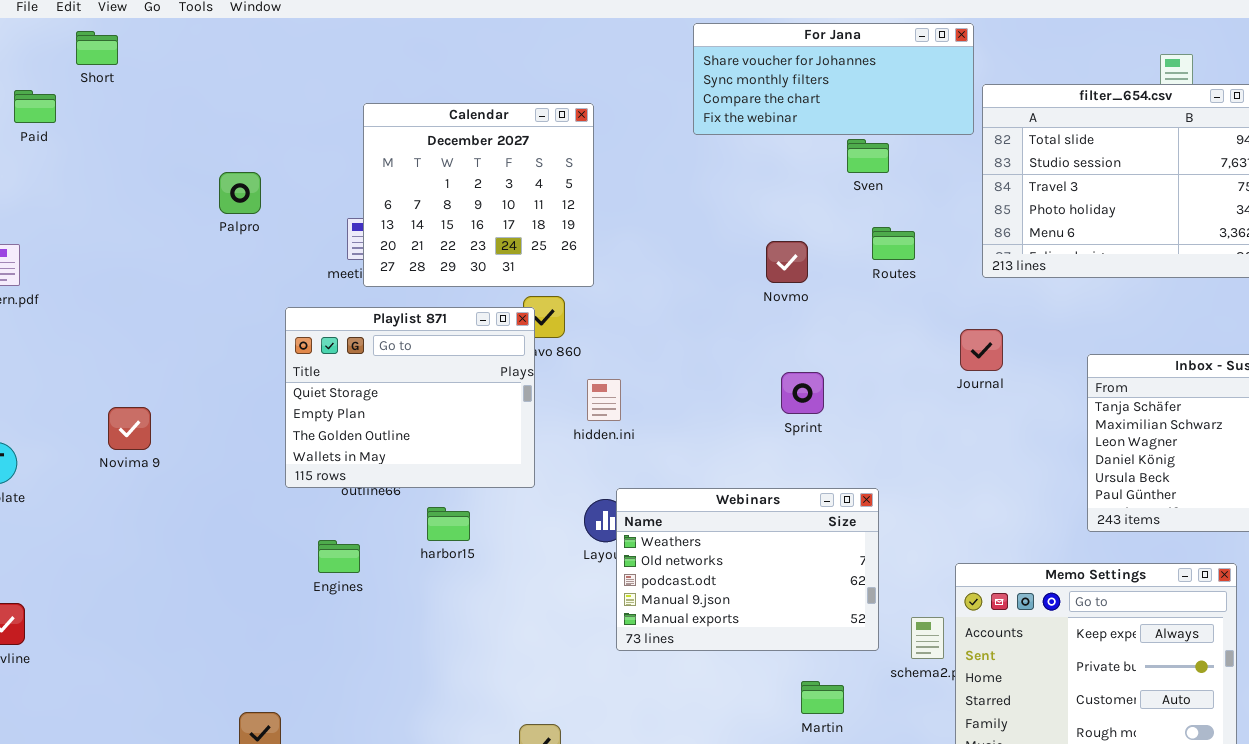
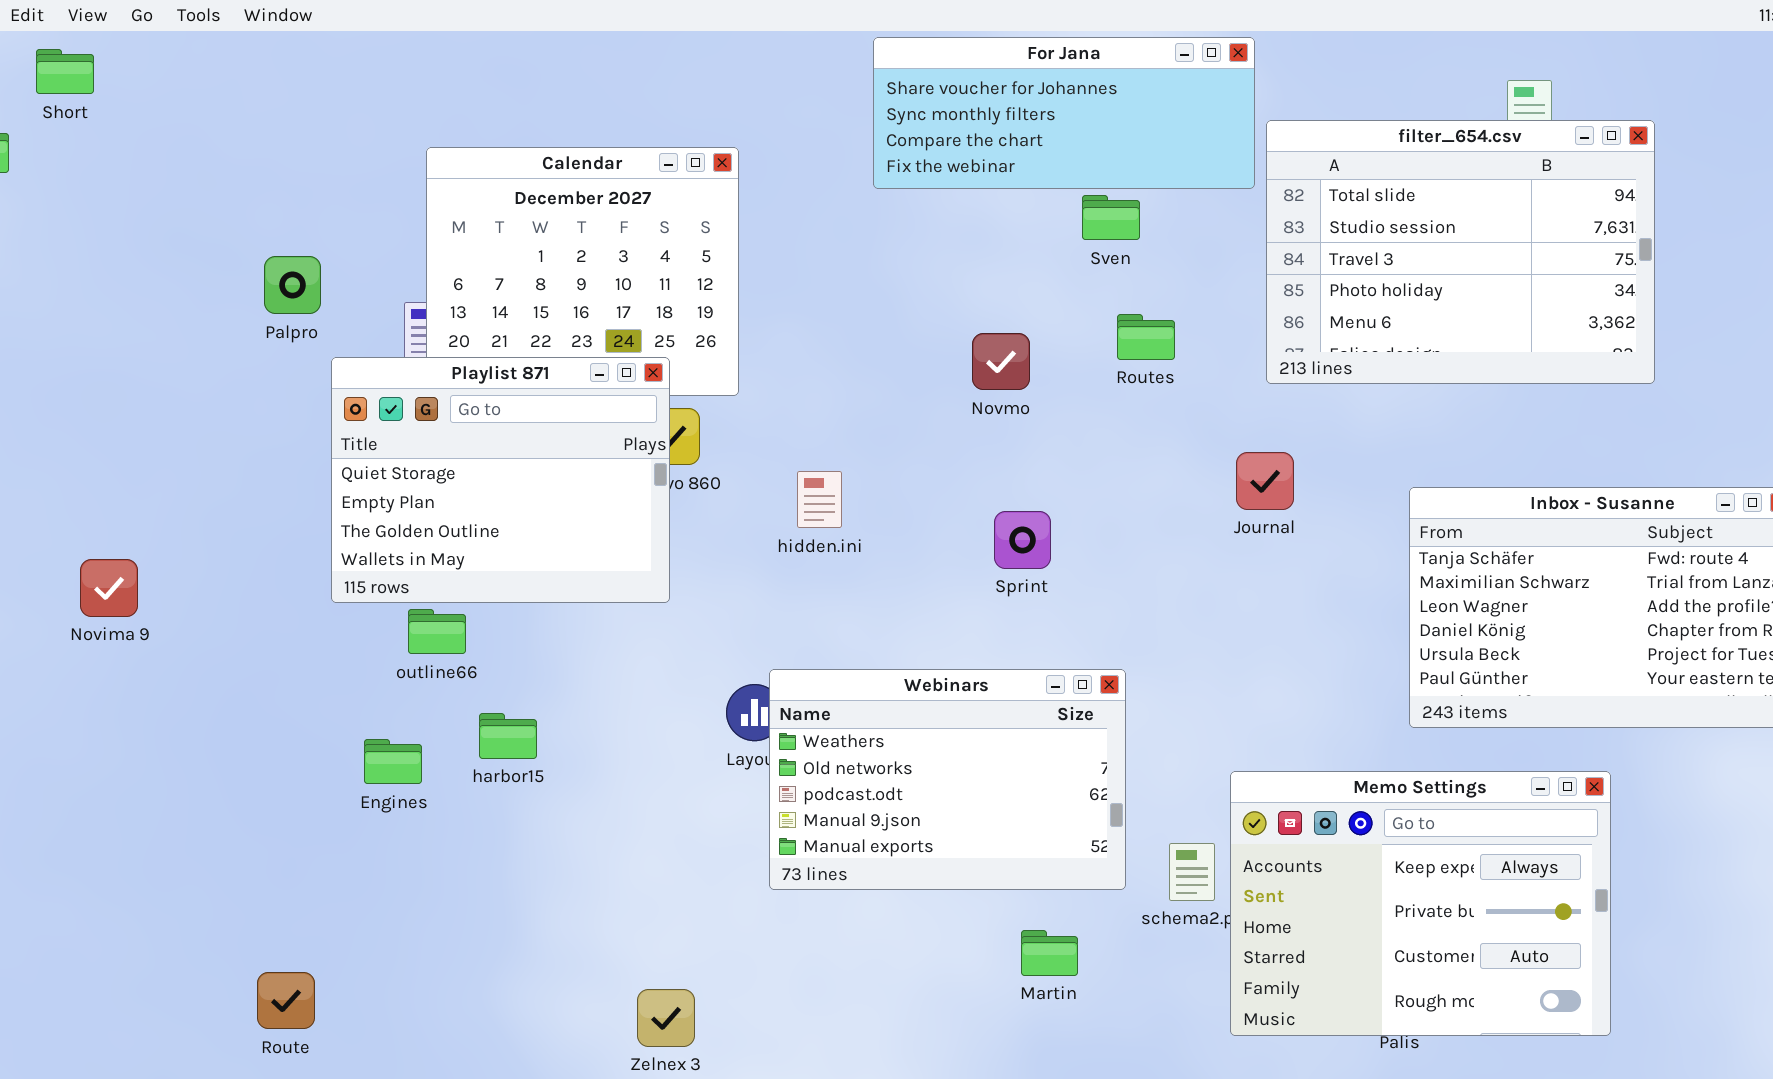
Palpro: [219,172,261,214] -> [264,256,321,314], moved
Playlist 871: [285,307,535,488] -> [331,357,670,603], moved
hidden.ini: [587,379,621,421] -> [797,471,842,528], moved
harbor15: [427,507,470,541] -> [479,713,537,759], moved

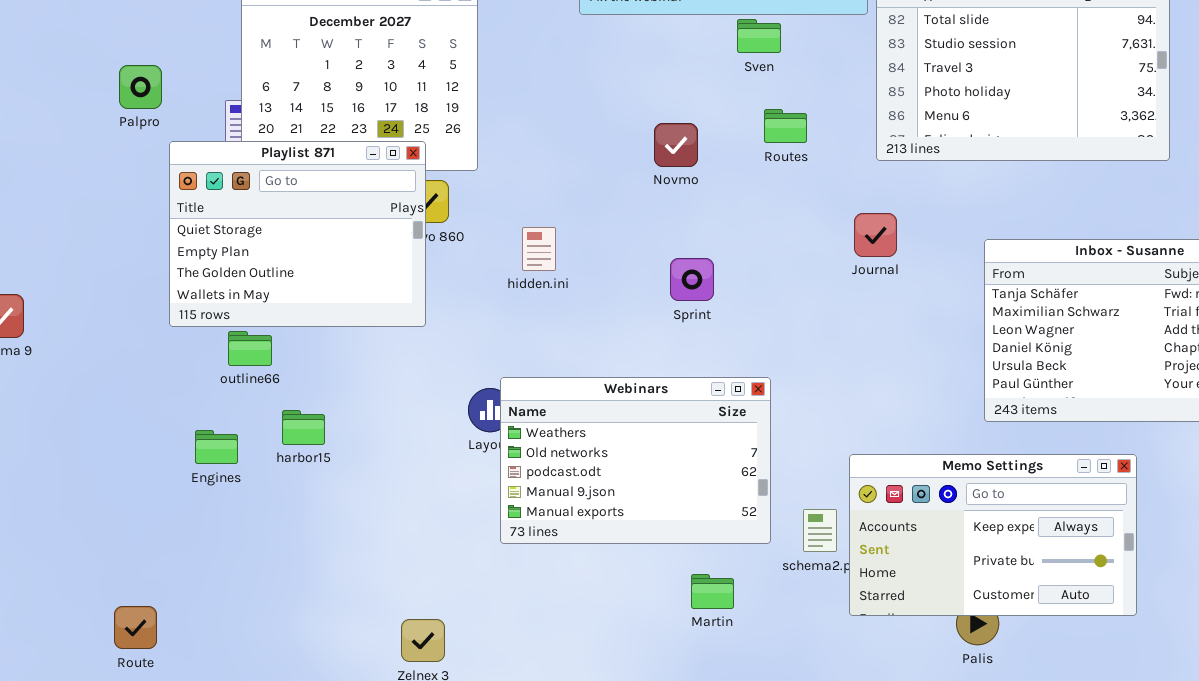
Memo Settings: [1230,771,1611,1036] -> [849,454,1137,616], resized

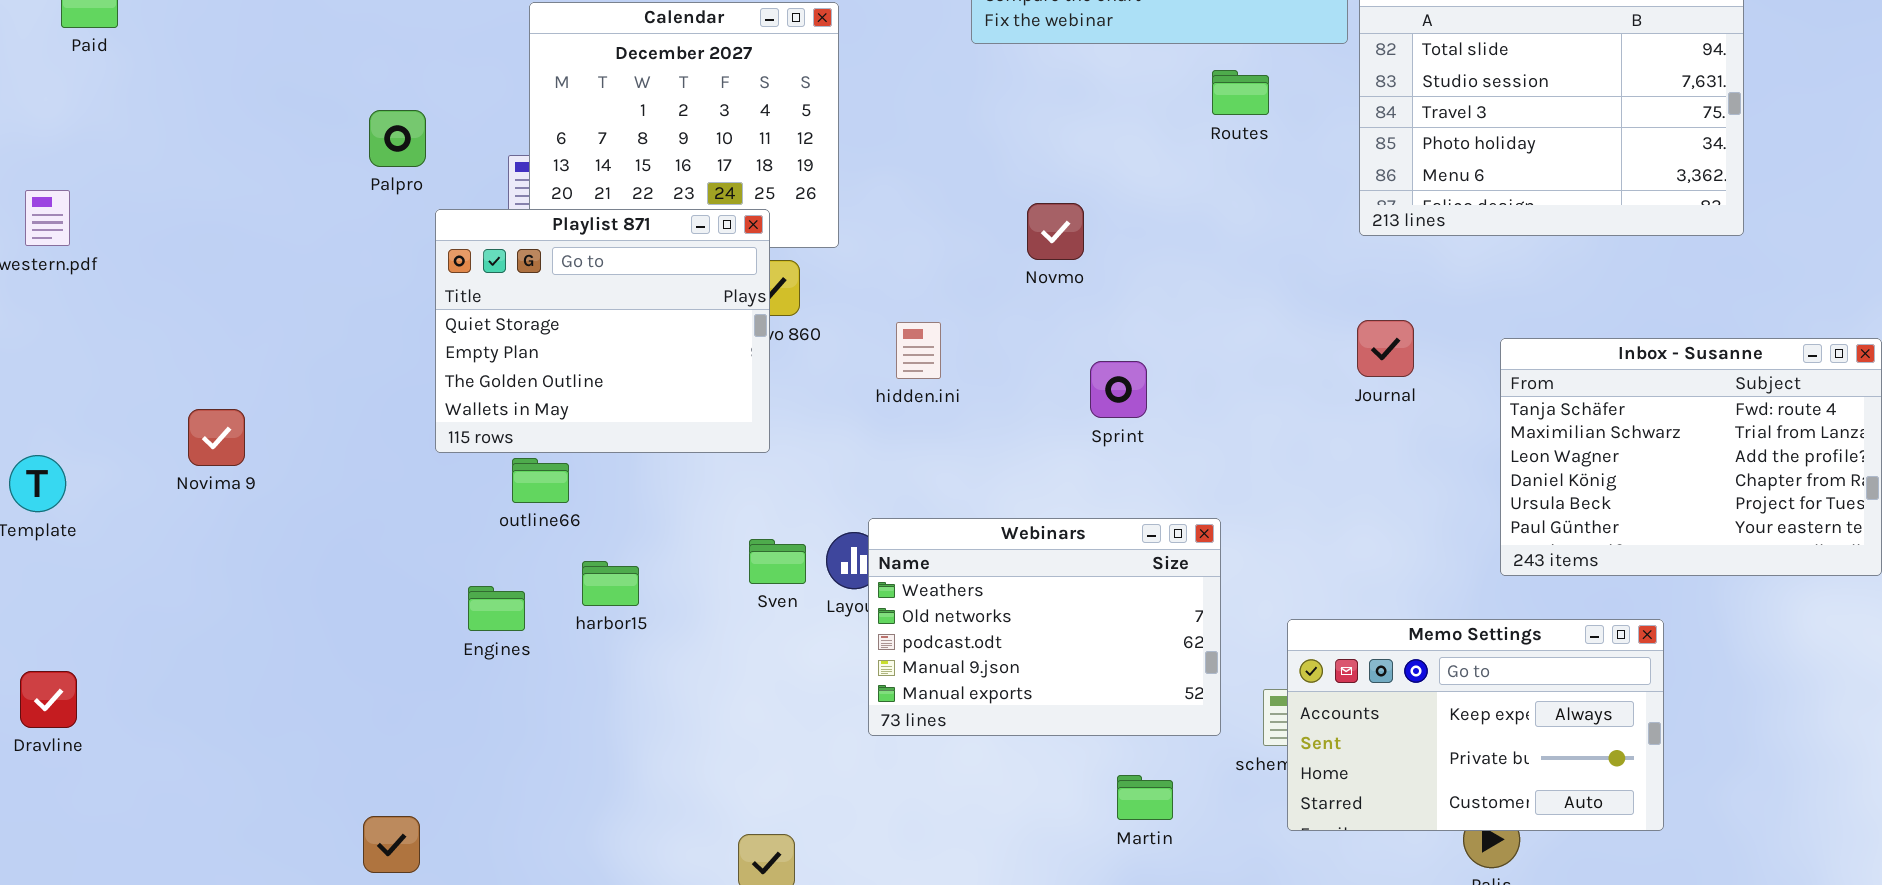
Sven: [737,19,781,53] -> [749,539,806,584], moved
Routes: [764,109,807,143] -> [1212,70,1269,115], moved
Novmo: [654,123,698,167] -> [1027,203,1084,260], moved
Journal: [854,213,897,257] -> [1357,320,1414,377], moved
Memo Settings: [849,454,1137,616] -> [1287,619,1664,831], moved

